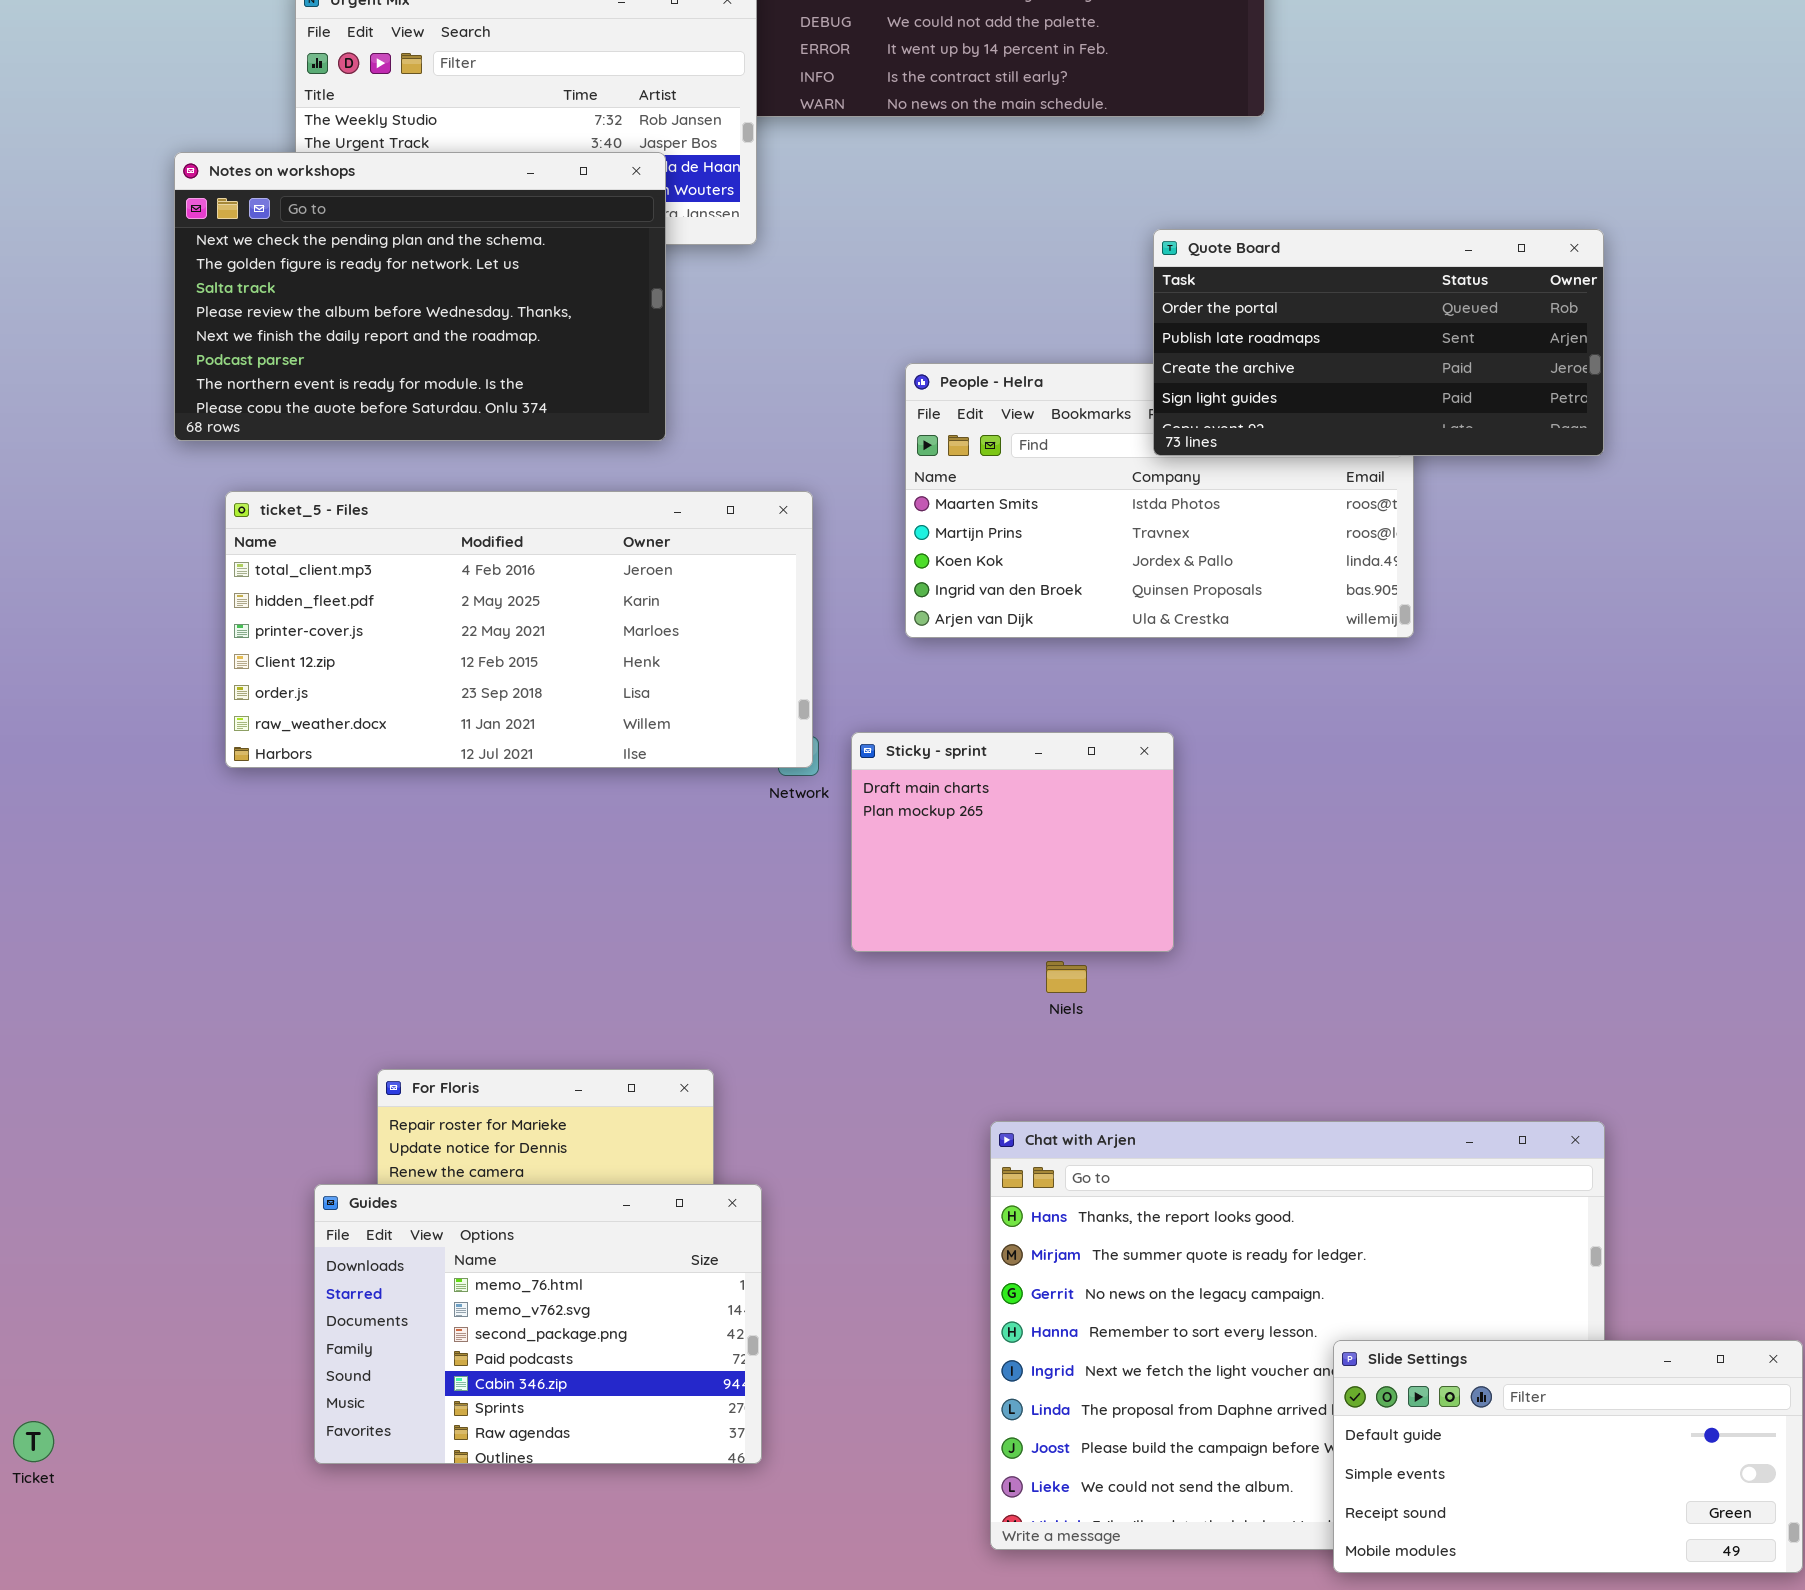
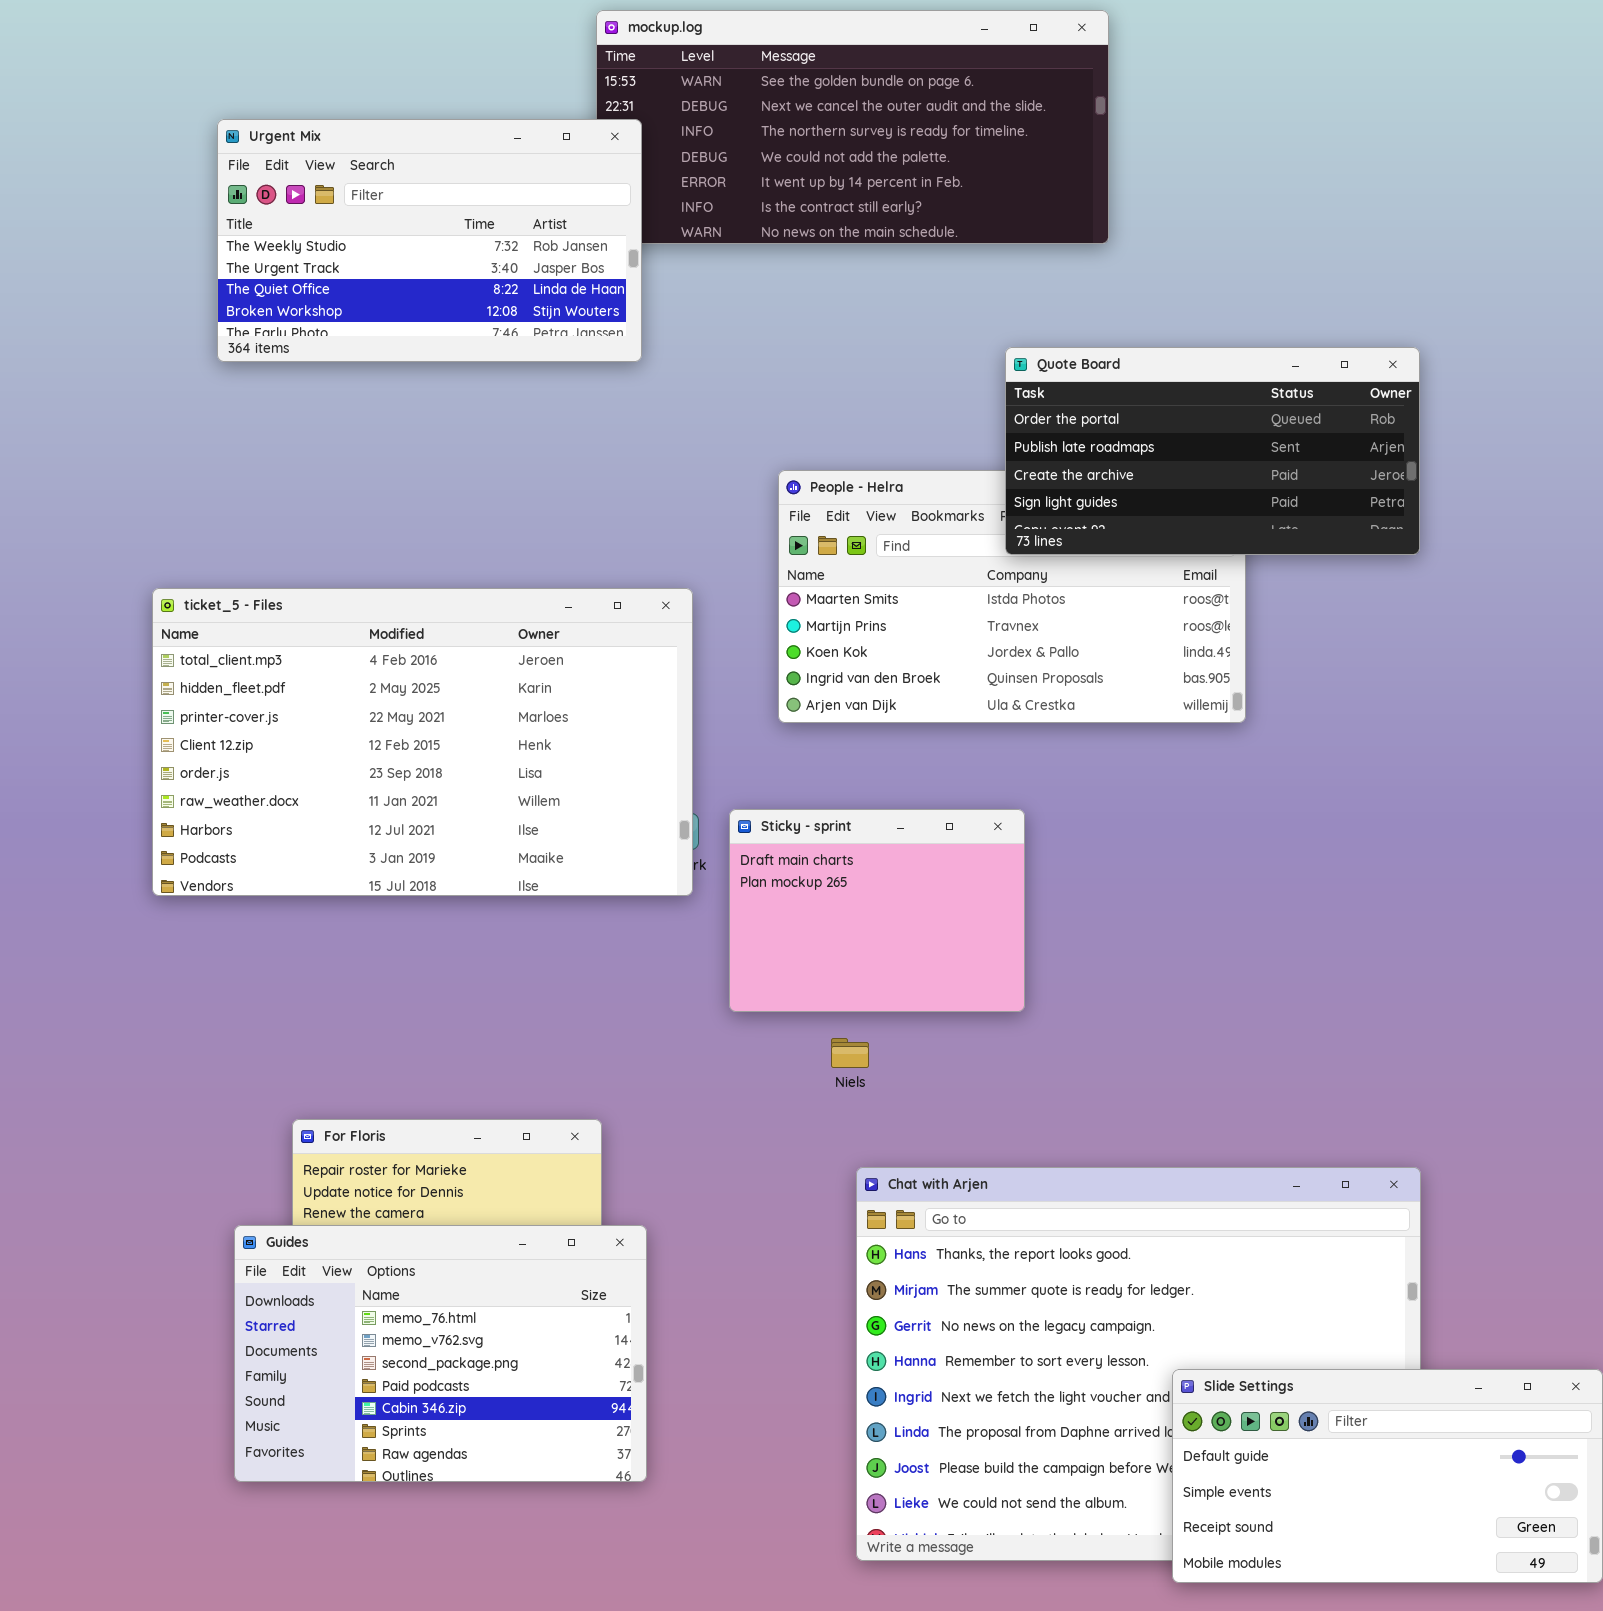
Notes on workshops: [174,152,666,441] -> none, closed
ticket_5 - Files: [225,491,813,768] -> [152,588,693,896], resized
Niels: [1046,961,1087,993] -> [831,1038,869,1068], moved

